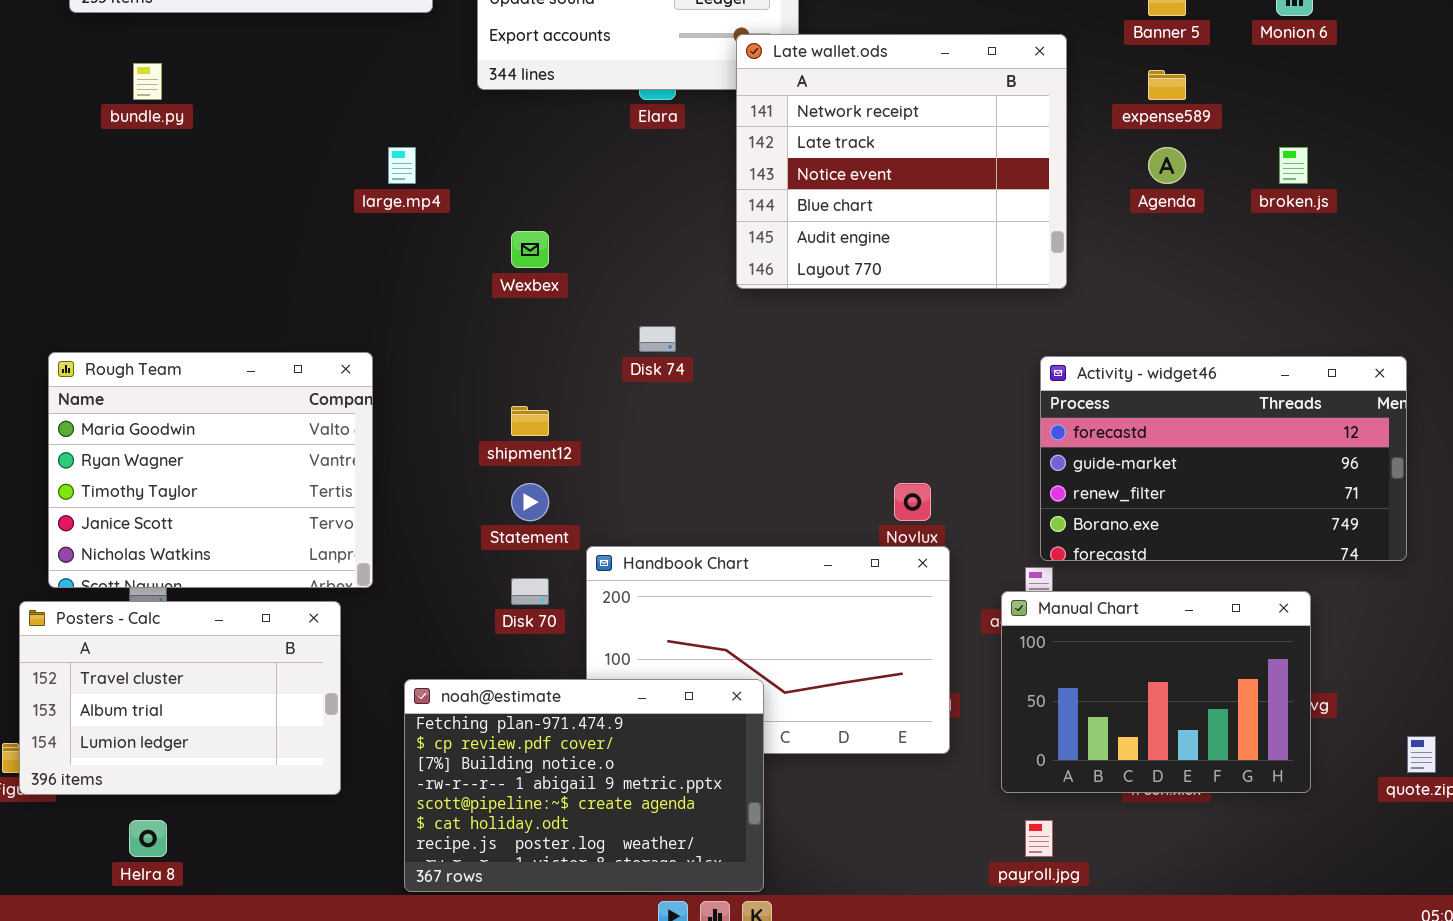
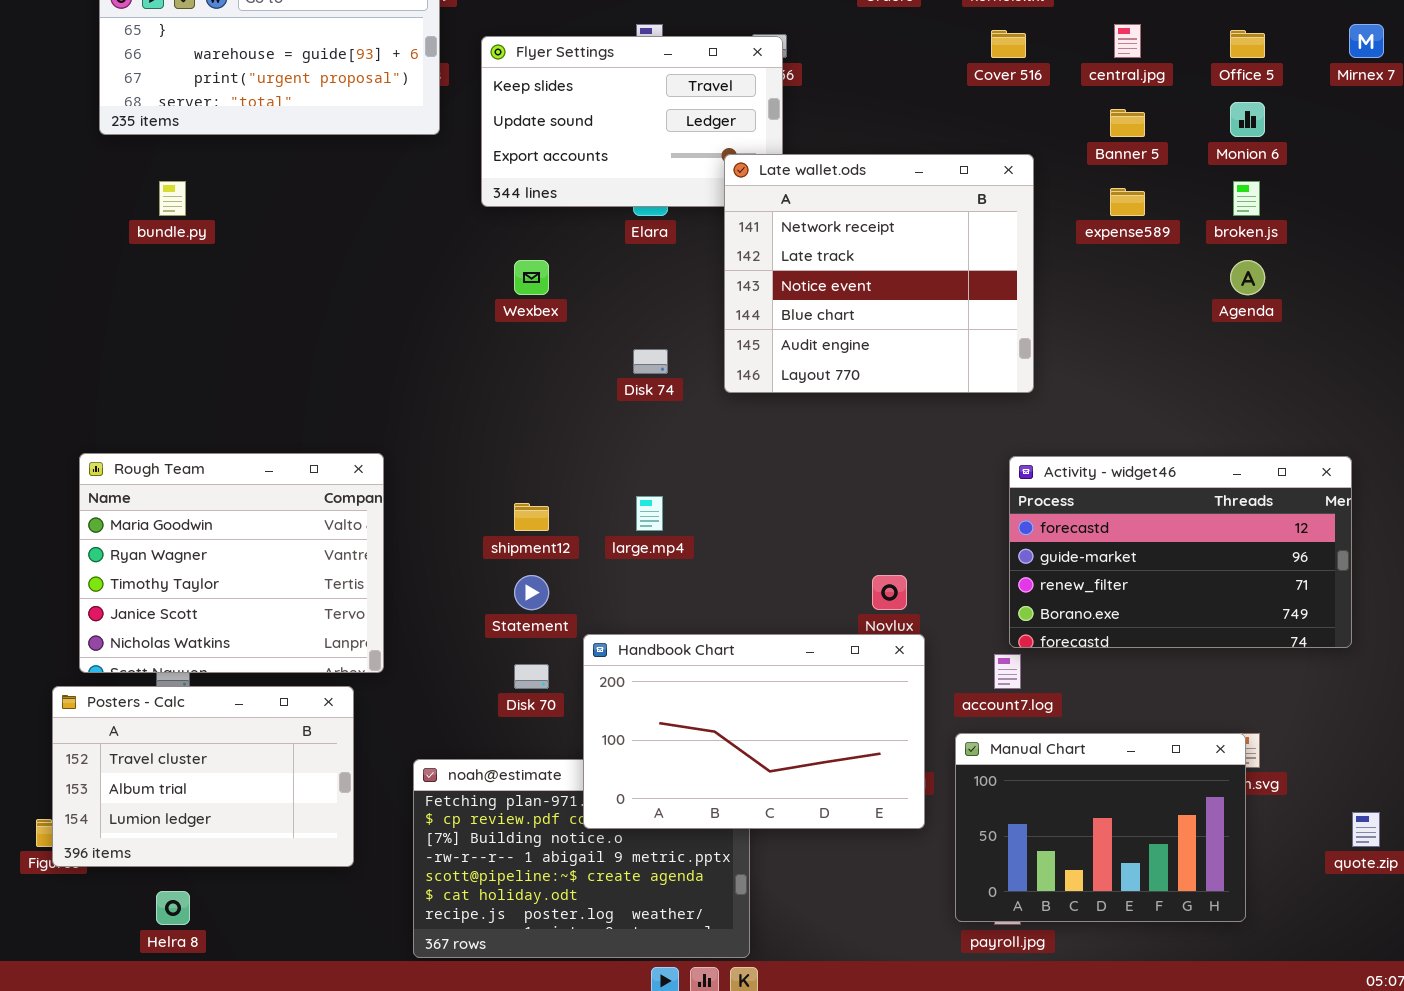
large.mp4: [388,147,416,184] -> [636,496,663,531], moved
Agenda: [1148,147,1186,184] -> [1230,260,1265,295], moved
broken.js: [1279,147,1308,184] -> [1233,181,1260,216], moved
Wexbex: [511,231,549,268] -> [514,260,549,295], moved
Disk 74: [639,326,676,352] -> [633,349,668,374], moved
Handbook Chart: [586,546,950,754] -> [583,634,925,829], raised
Manual Chart: [1001,591,1311,793] -> [955,733,1246,922], moved

